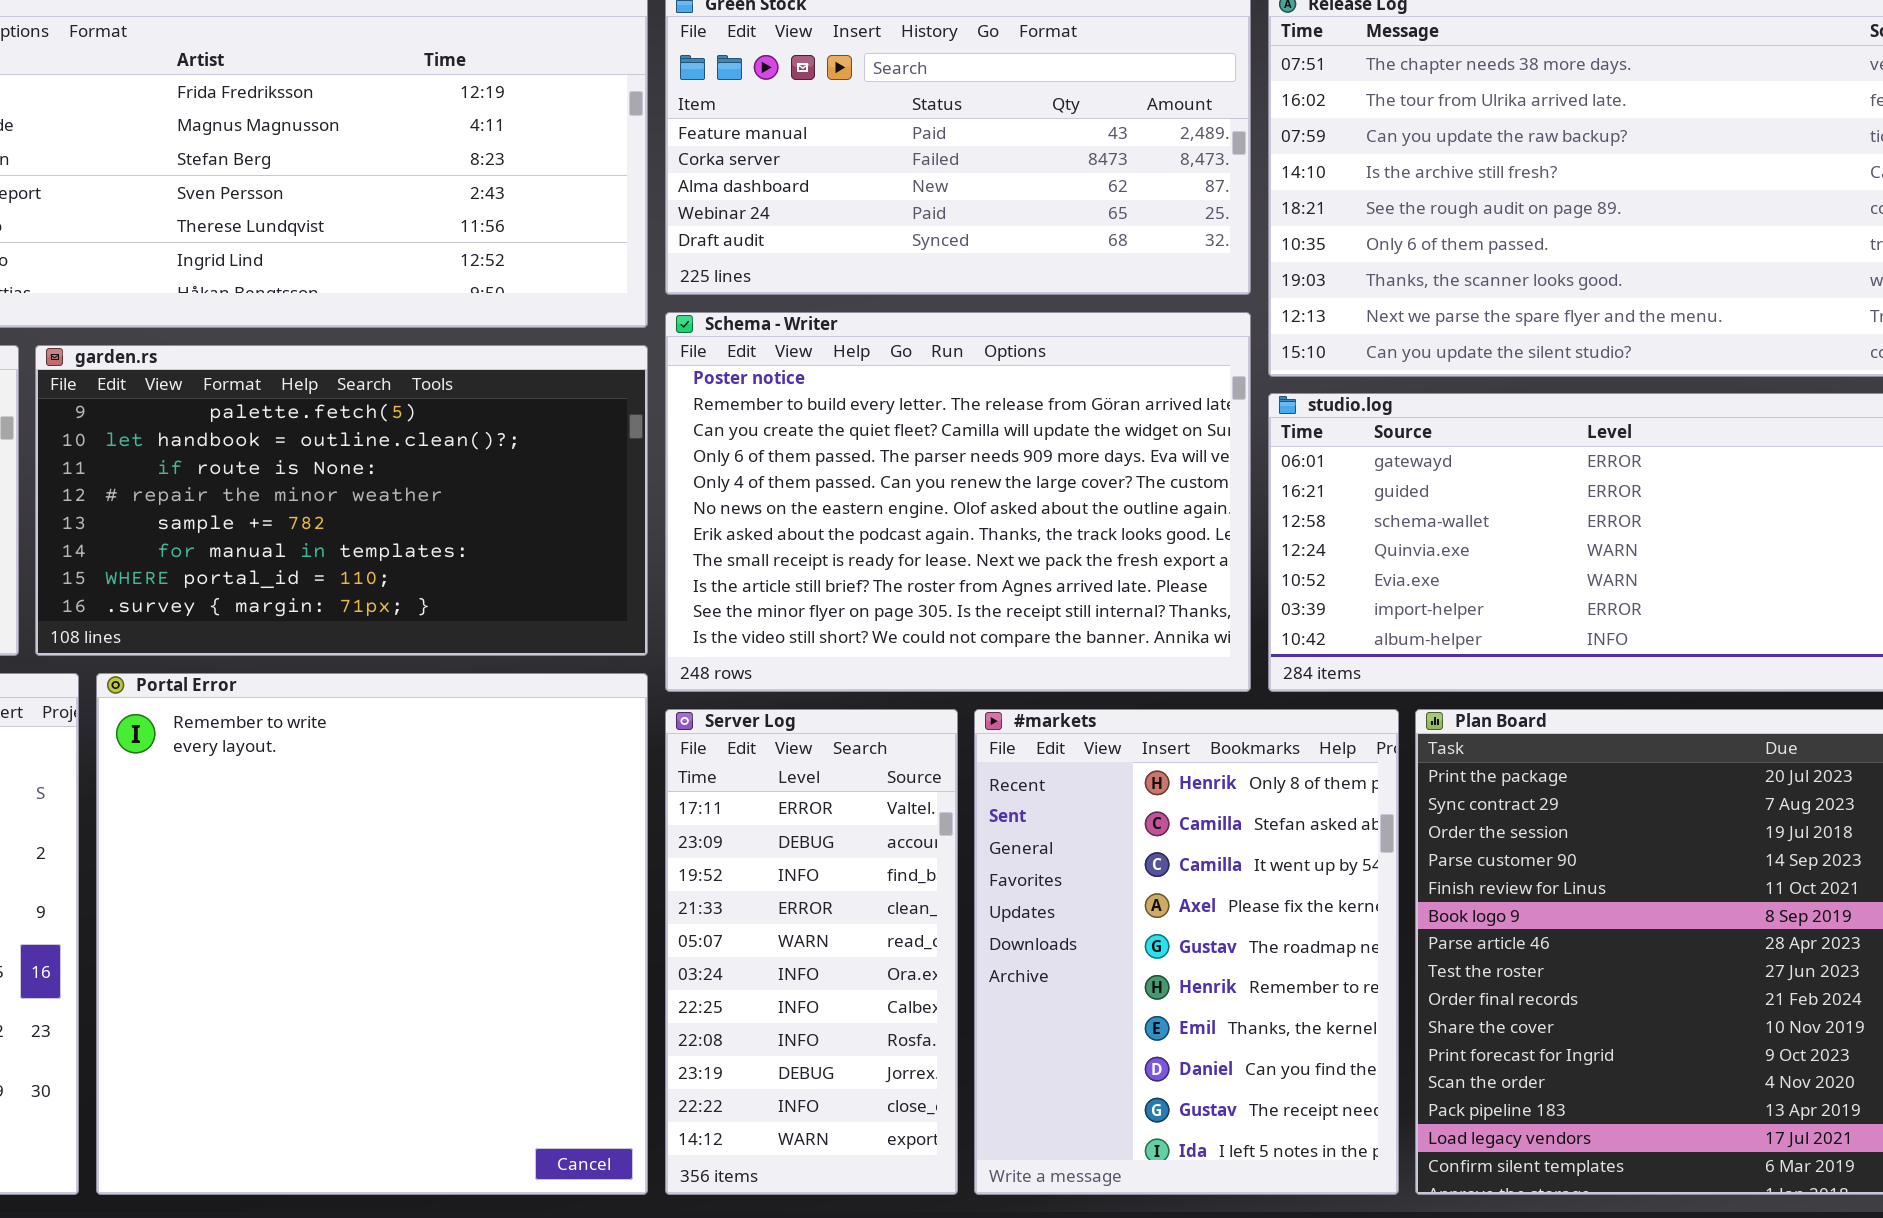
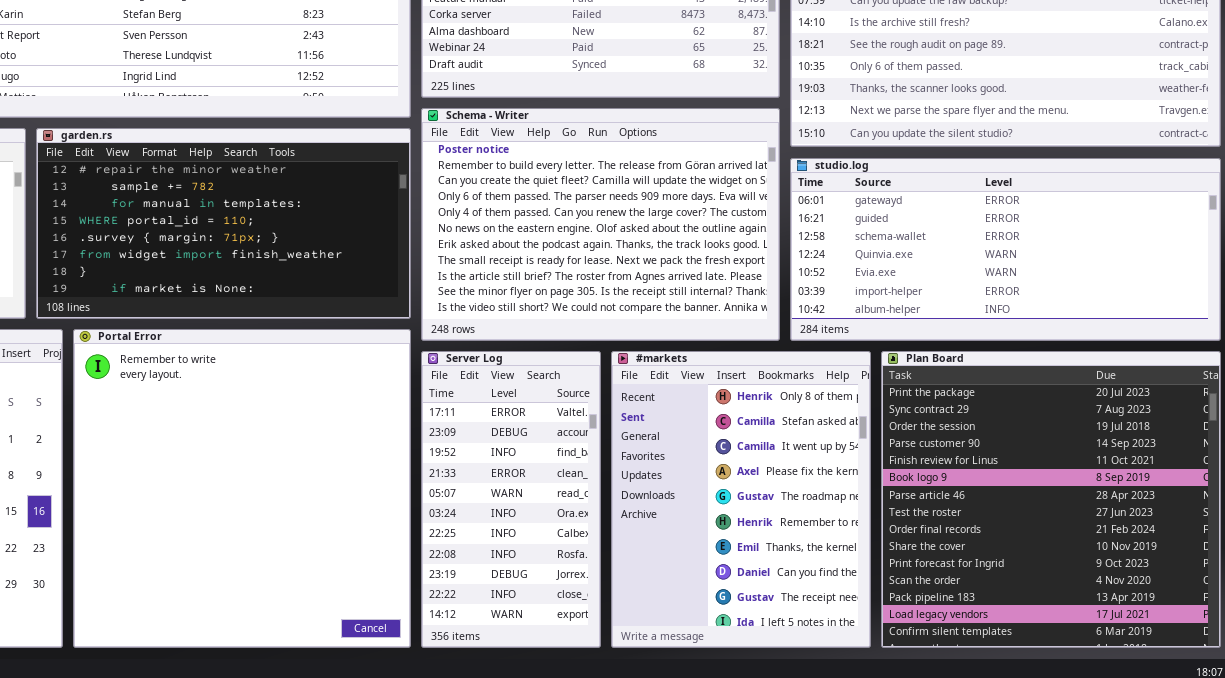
garden.rs: [35,345,648,656] -> [36,128,411,319], scrolled down 3 rows

